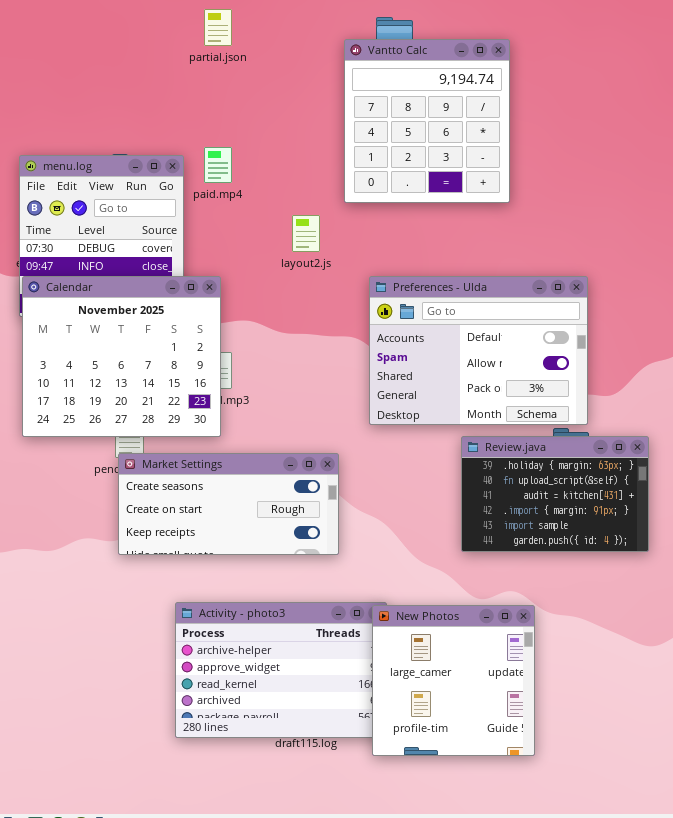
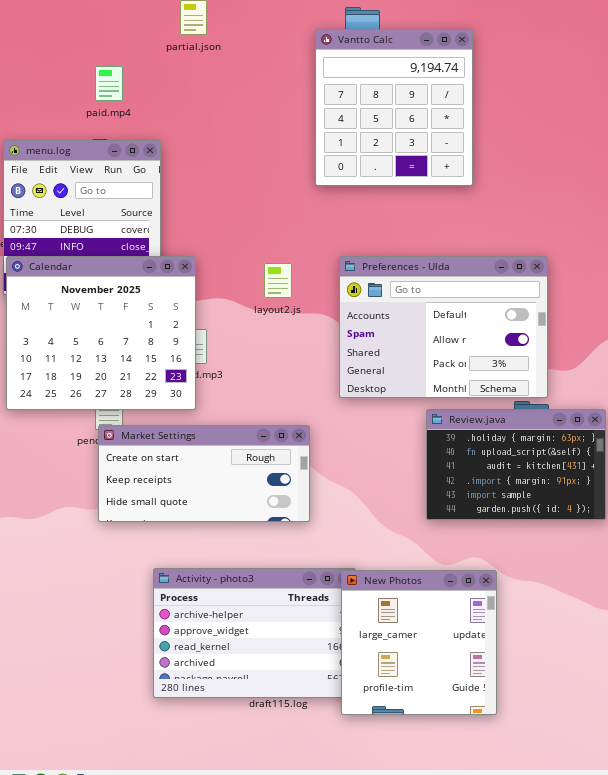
paid.mp4: [204,147,232,183] -> [95,66,123,101], moved
layout2.js: [292,215,320,252] -> [264,263,292,298], moved
Market Settings: [118,453,339,555] -> [98,425,310,522], scrolled down 1 row

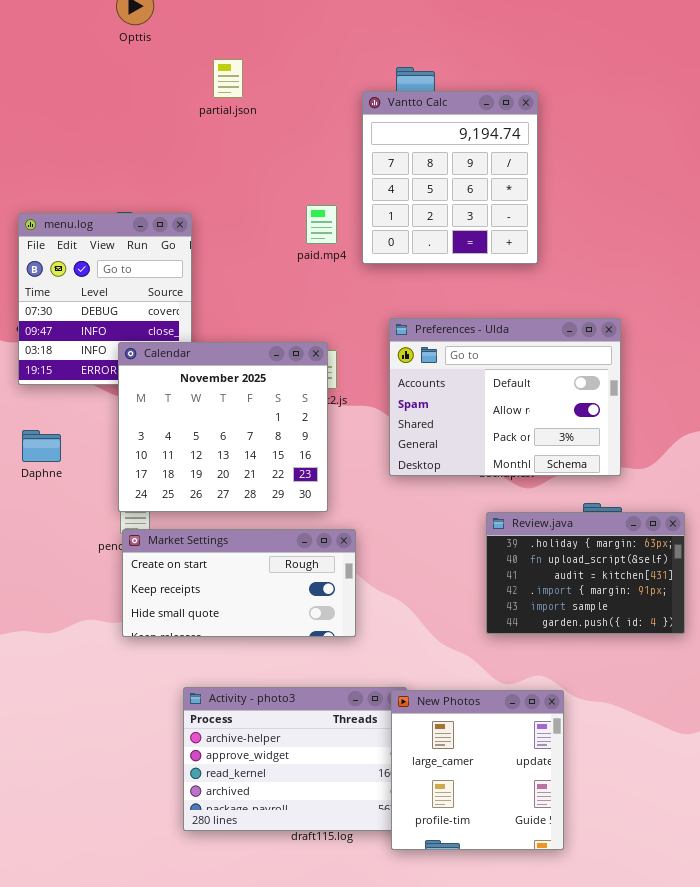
paid.mp4: [95,66,123,101] -> [306,205,337,244], moved
Calendar: [6,256,196,410] -> [118,342,328,512], moved
Preferences - Ulda: [339,256,548,398] -> [389,318,621,476], moved

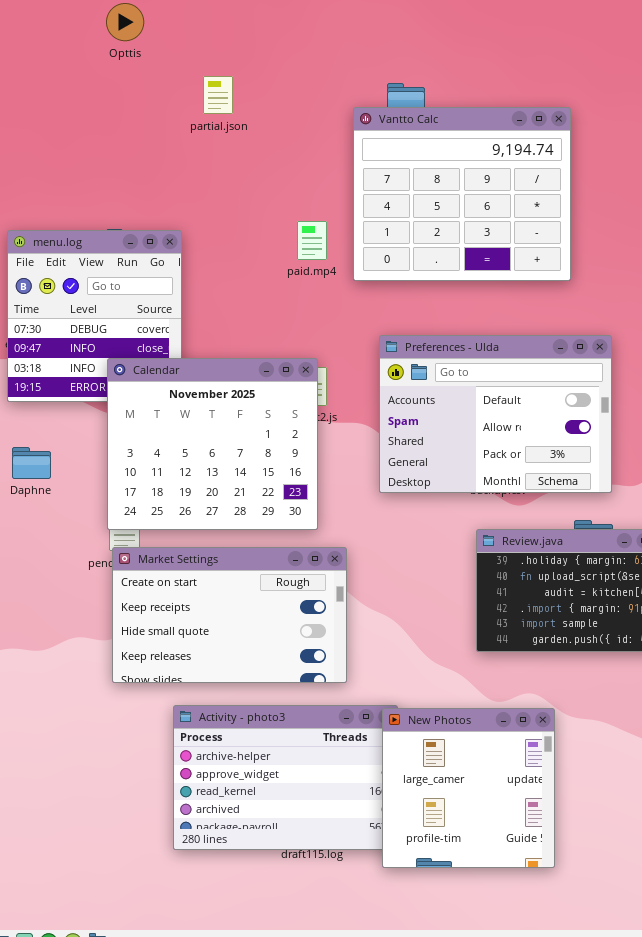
Vantto Calc: [362,91,538,264] -> [353,107,571,281], resized
Market Settings: [122,529,356,637] -> [112,547,347,683], resized

